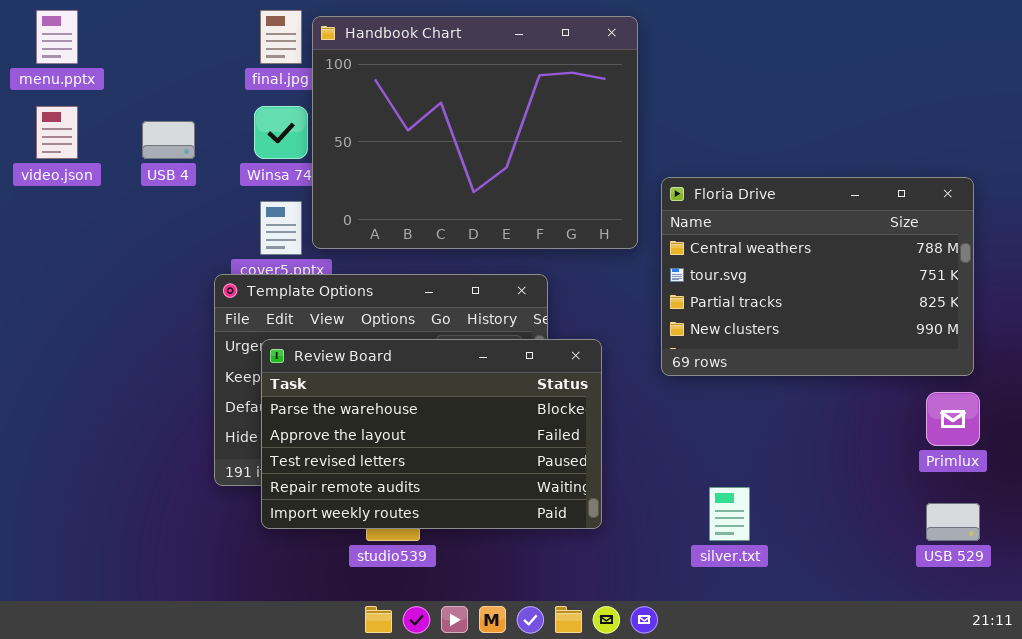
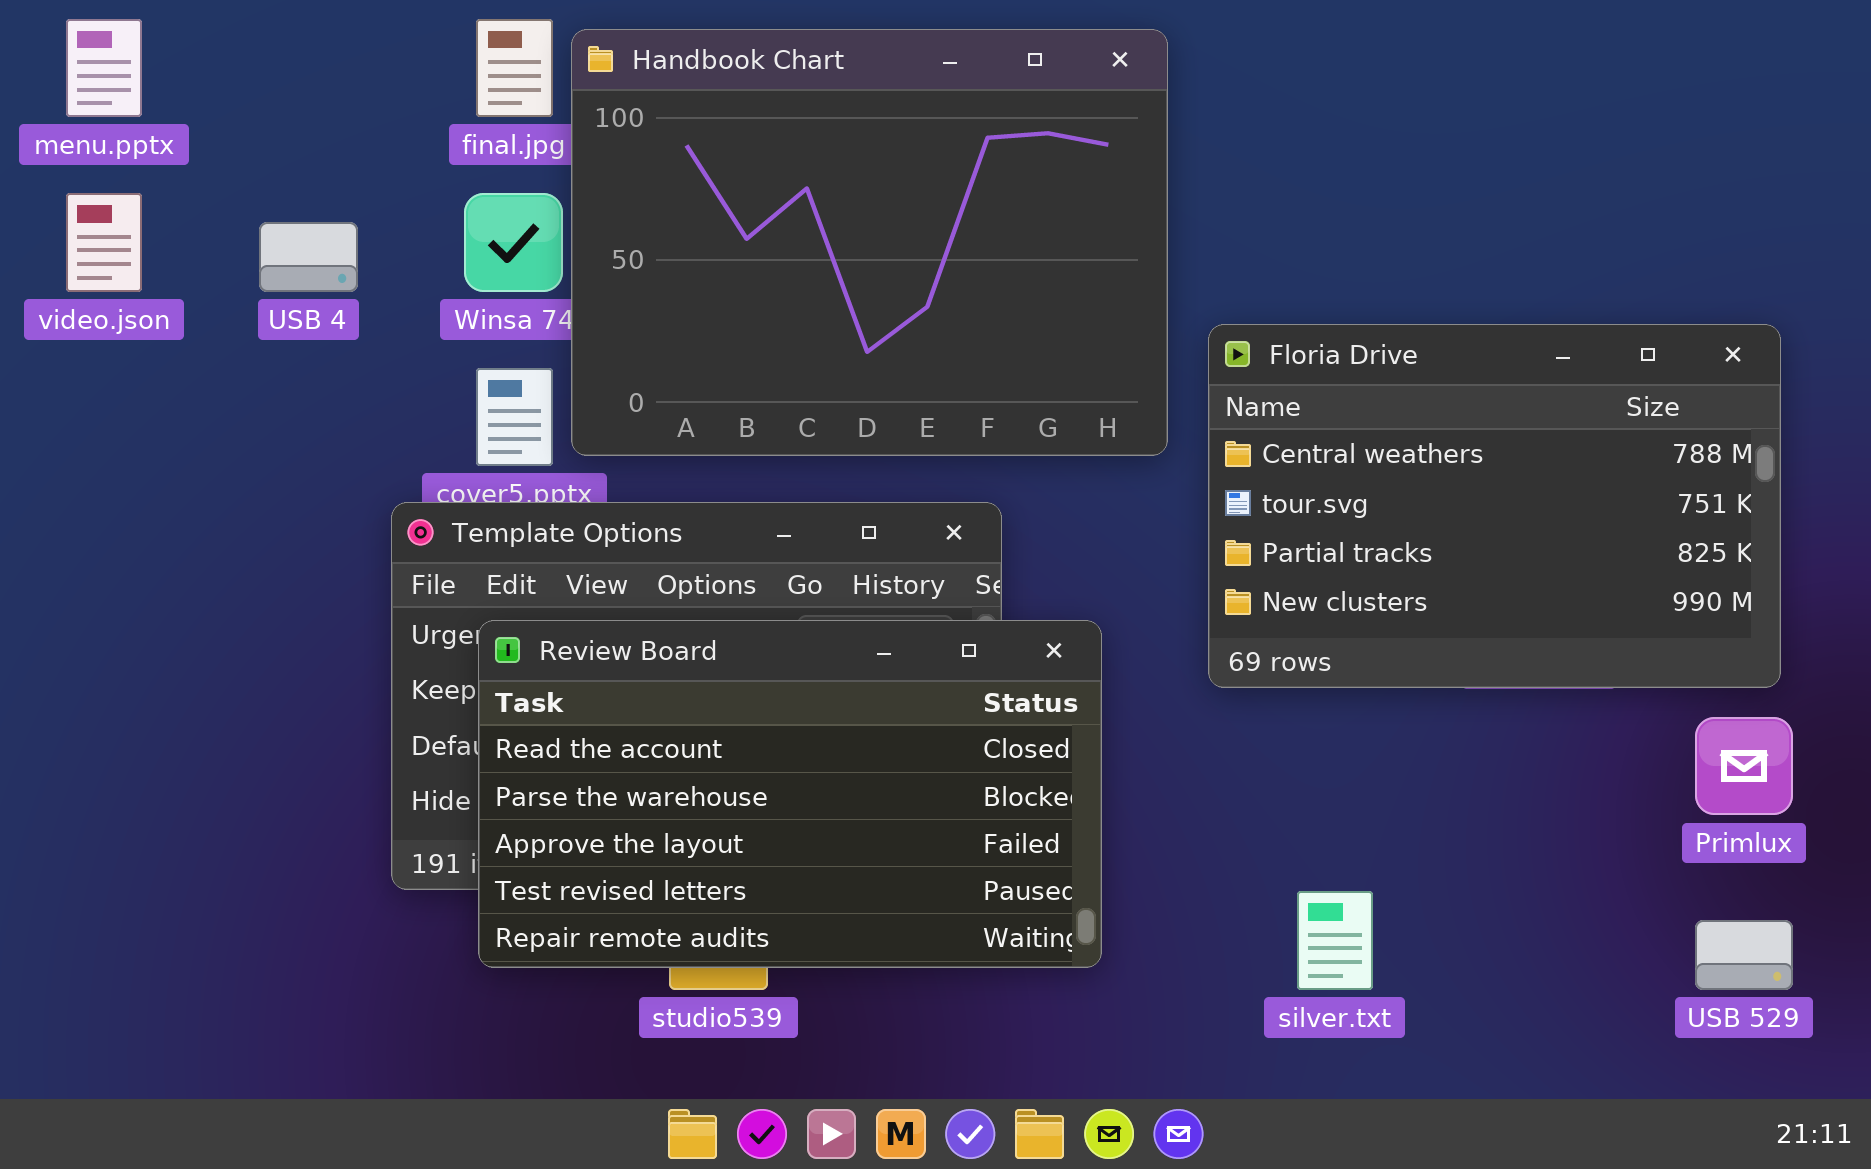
Review Board: [261,339,602,529] -> [478,620,1102,968], scrolled up 1 row

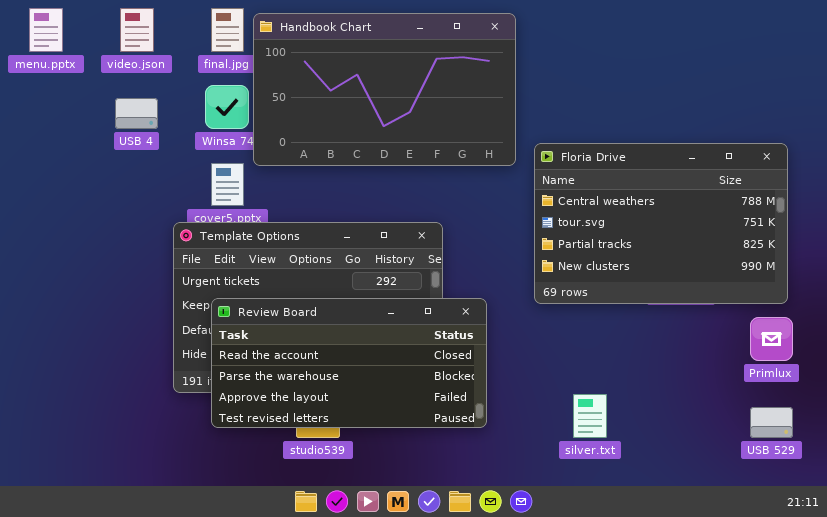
Handbook Chart: [571,29,1168,456] -> [253,13,516,166], resized
video.json: [66,193,142,292] -> [120,8,154,52], moved
Review Board: [478,620,1102,968] -> [211,298,487,428], resized

